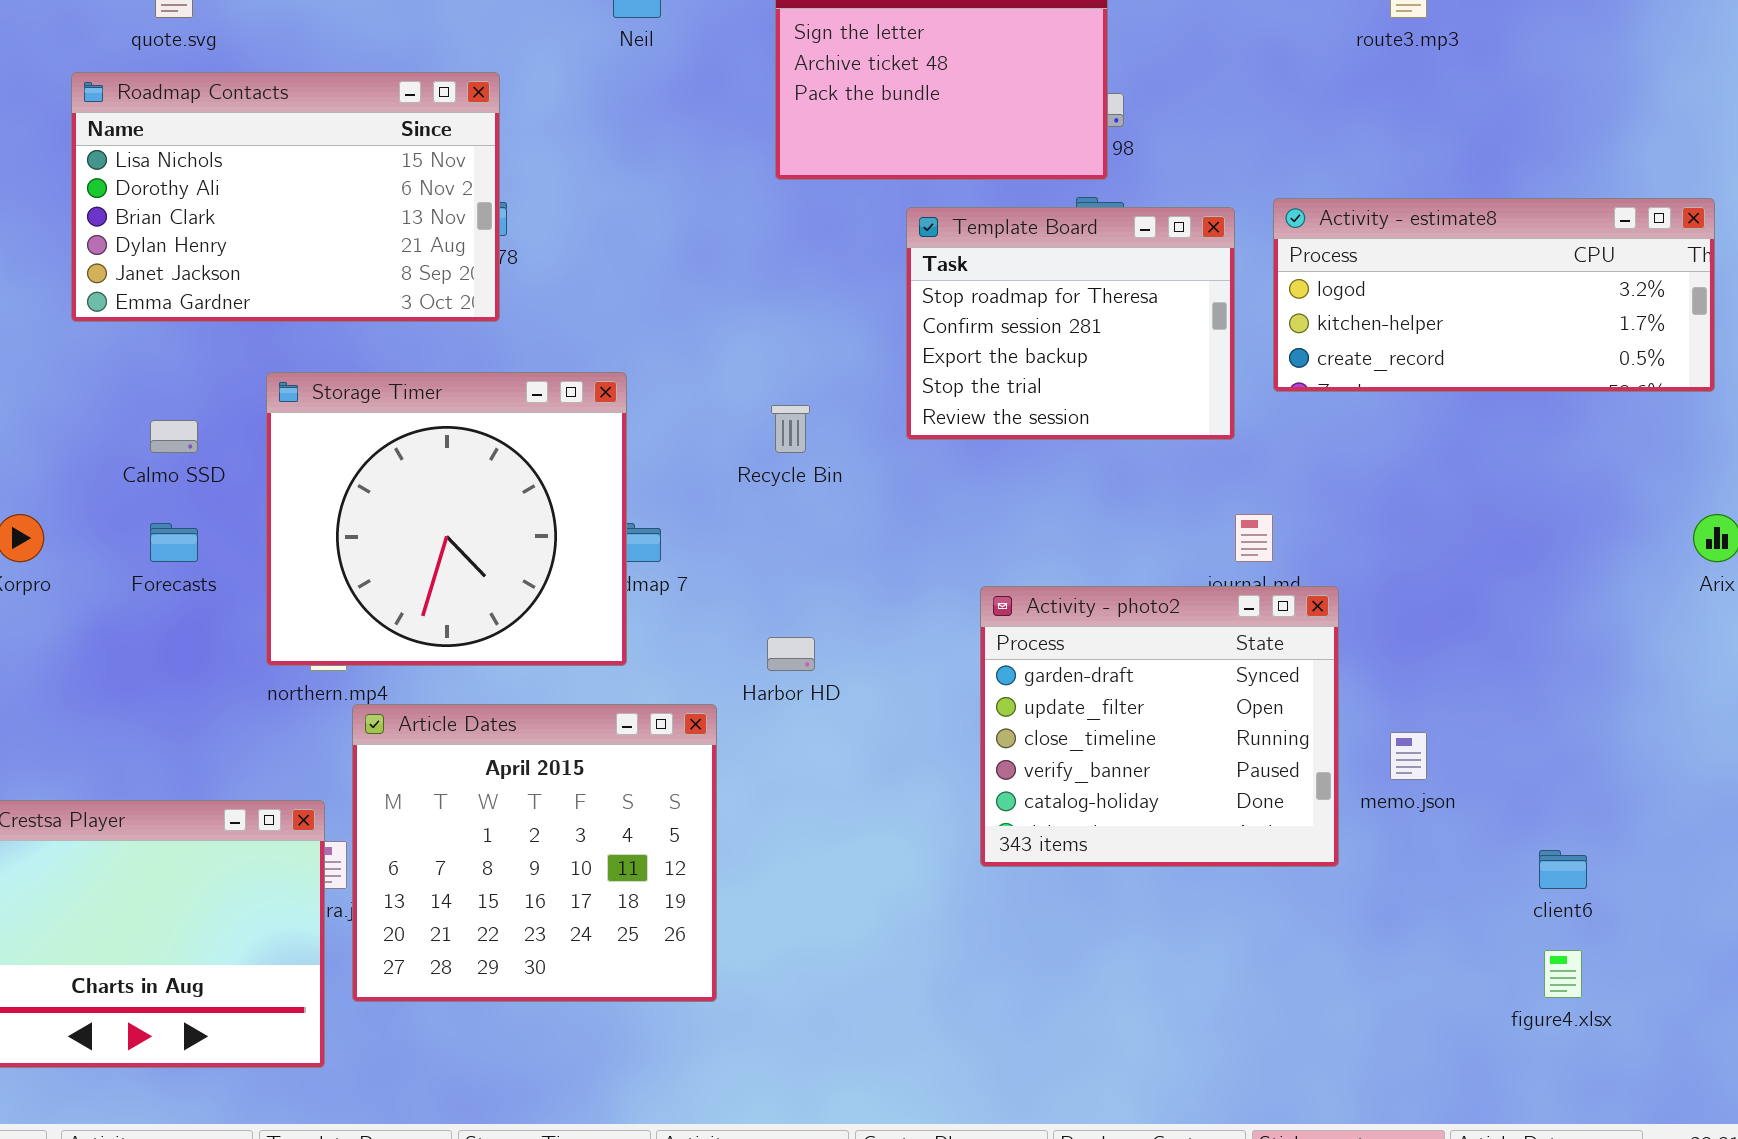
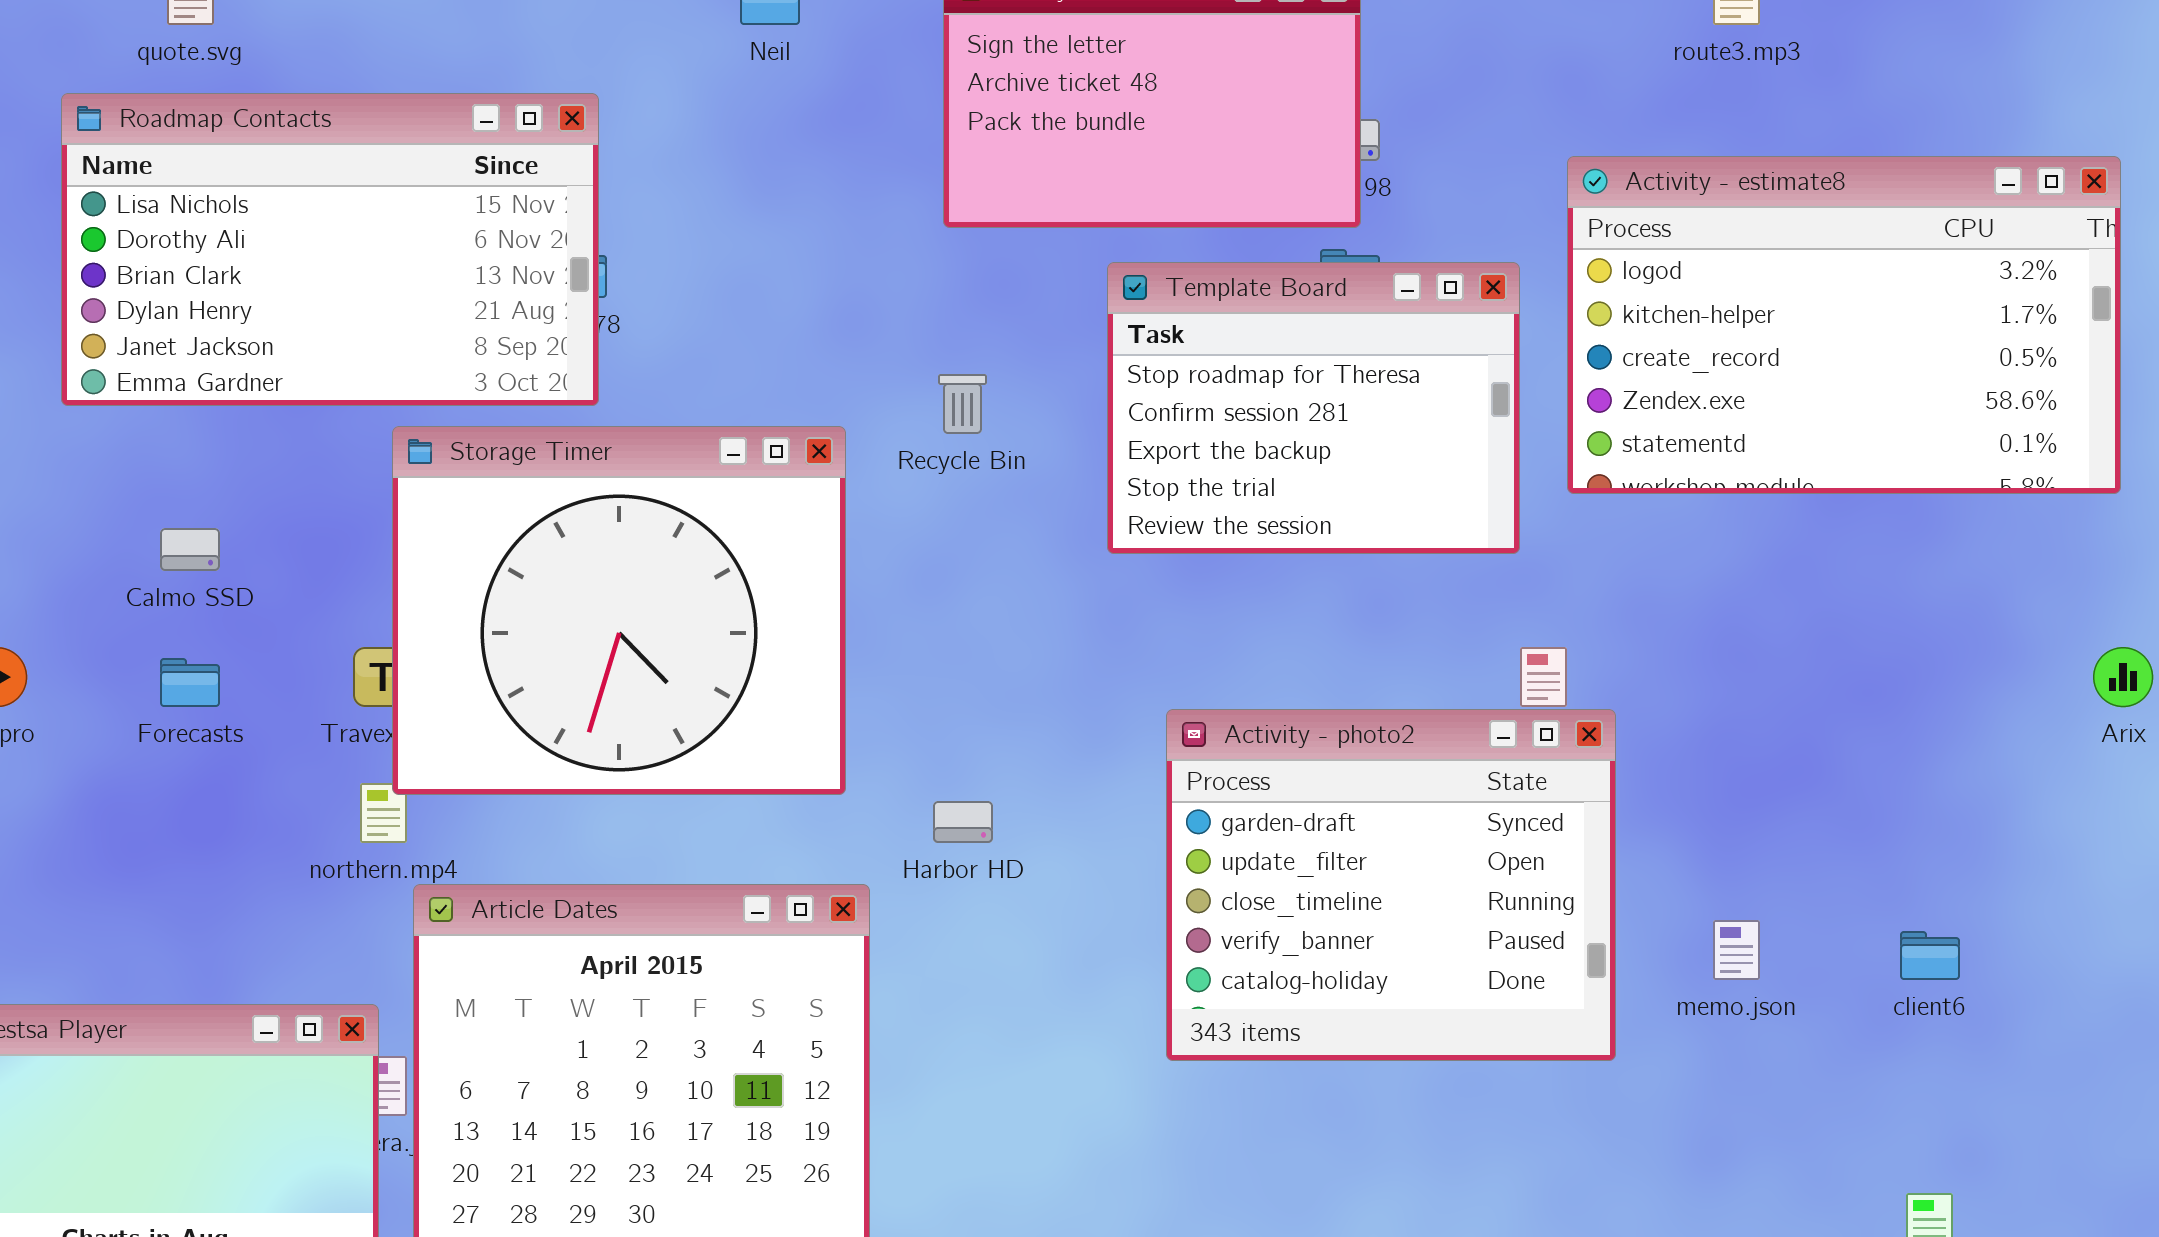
Activity - estimate8: [1273,198,1715,392] -> [1567,156,2121,494], resized
Storage Timer: [266,372,627,666] -> [392,426,846,795], moved
Recycle Bin: [771,405,810,453] -> [938,374,987,434], moved
Activity - photo2: [980,586,1339,867] -> [1166,709,1616,1061], moved
client6: [1539,850,1587,889] -> [1900,931,1960,980], moved

